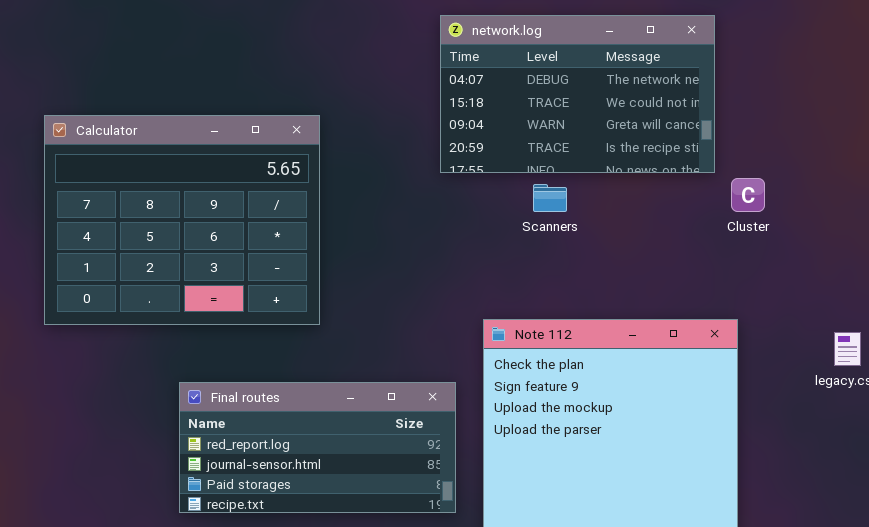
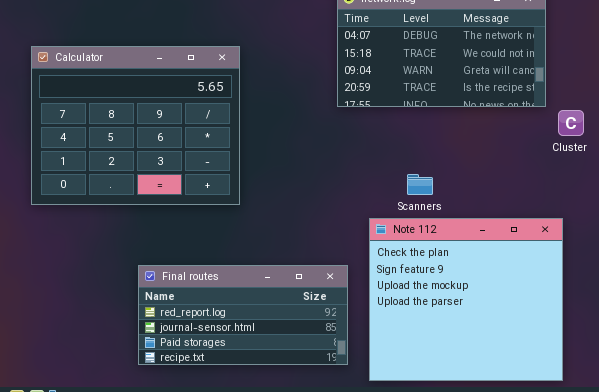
Calculator: [44,115,320,325] -> [31,46,240,205], moved
Scanners: [533,184,567,212] -> [407,174,433,195], moved

